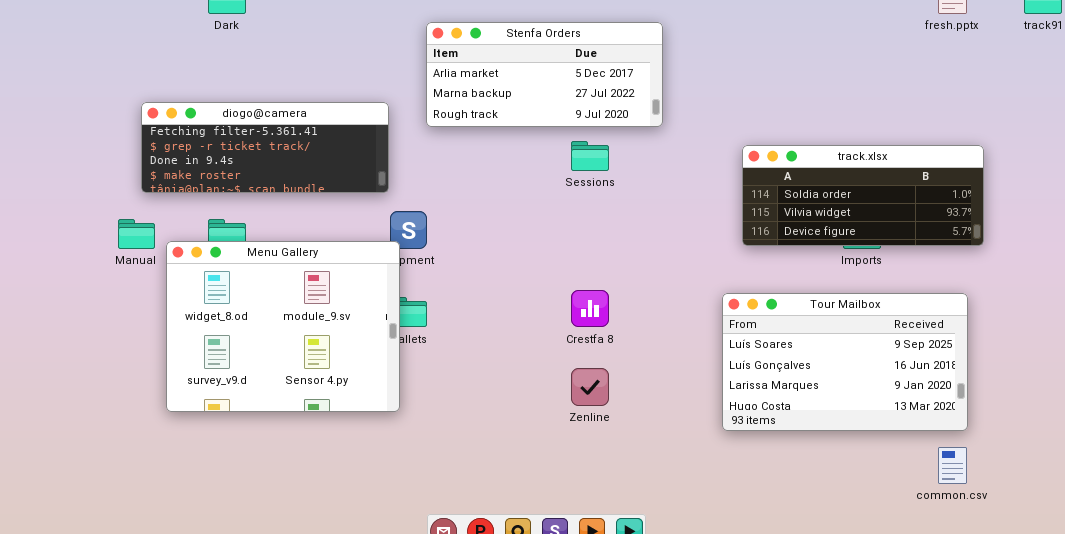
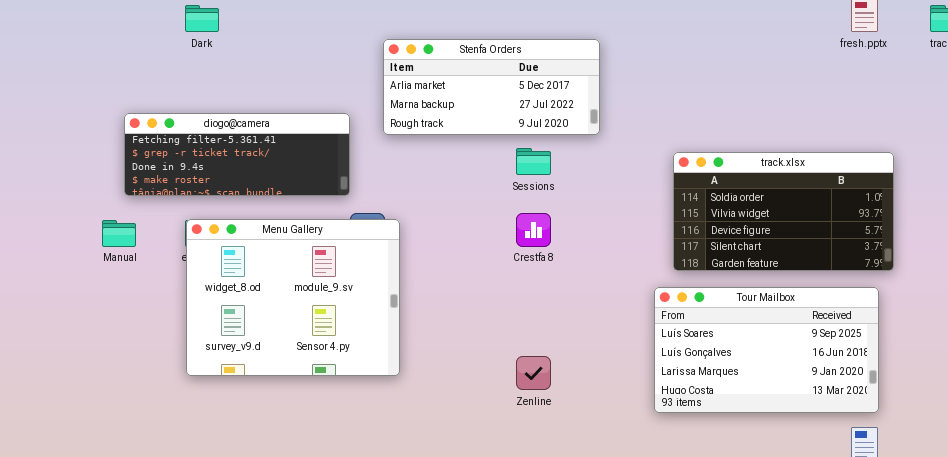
track.xlsx: [742,145,984,246] -> [673,152,894,271], resized
Menu Gallery: [166,241,400,412] -> [186,219,400,376], moved
Crestfa 8: [571,290,609,327] -> [516,213,551,247], moved

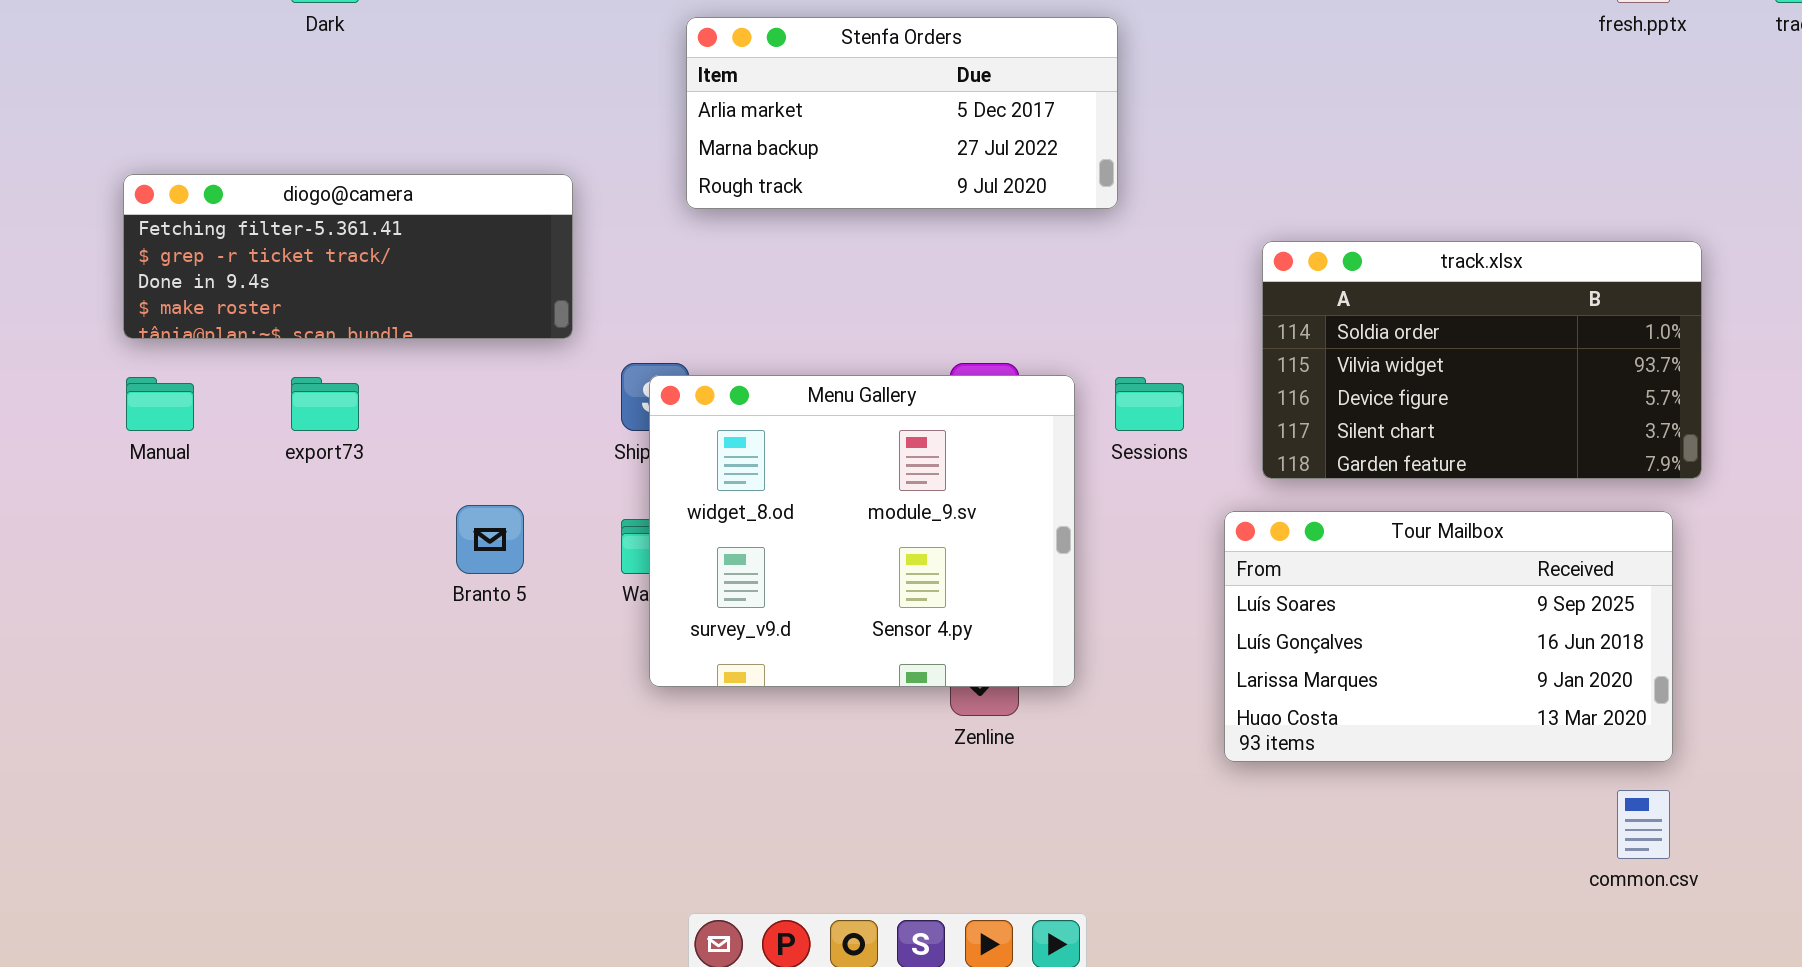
diogo@camera: [124,113,350,196] -> [123,174,573,339], moved
Sessions: [516,148,551,175] -> [1115,377,1184,431], moved
Menu Gallery: [186,219,400,376] -> [649,375,1075,687], moved

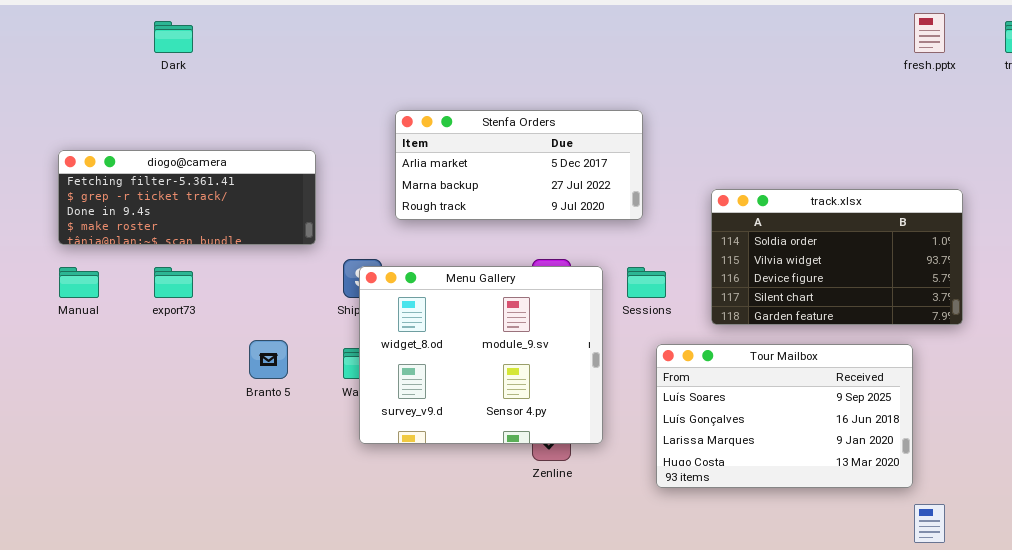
Stenfa Orders: [686,17,1118,209] -> [395,110,643,220], moved
Tour Mailbox: [1224,511,1673,762] -> [656,344,913,488], moved

